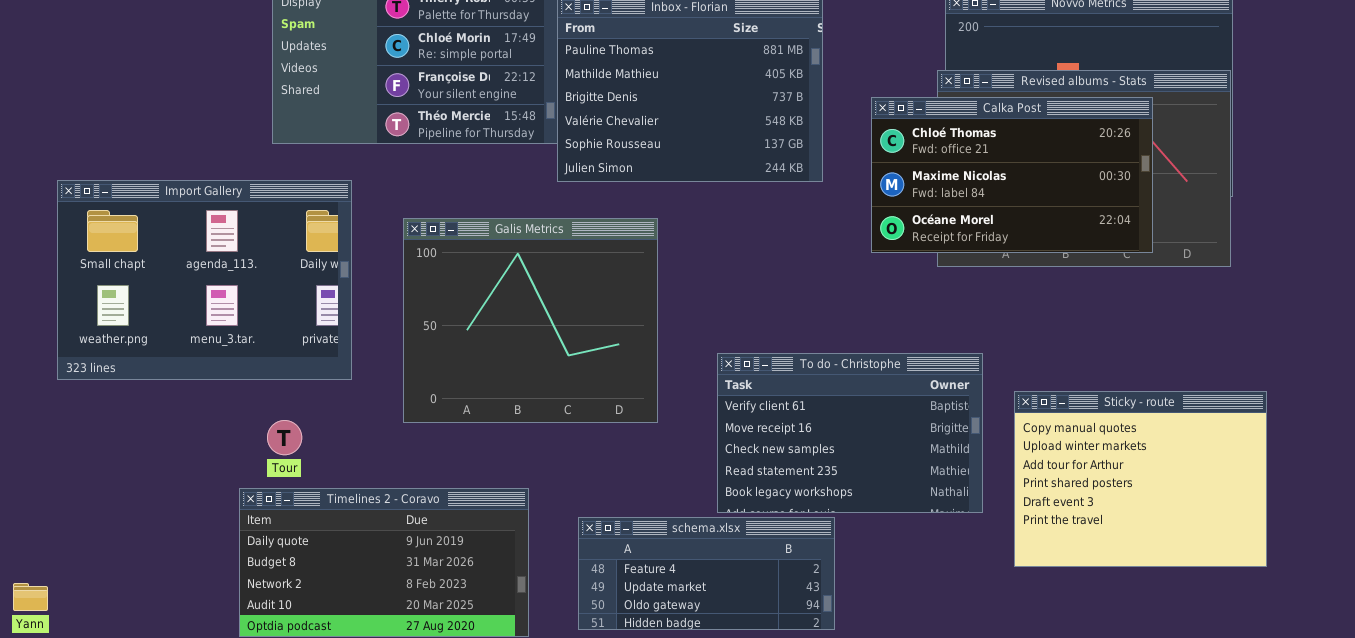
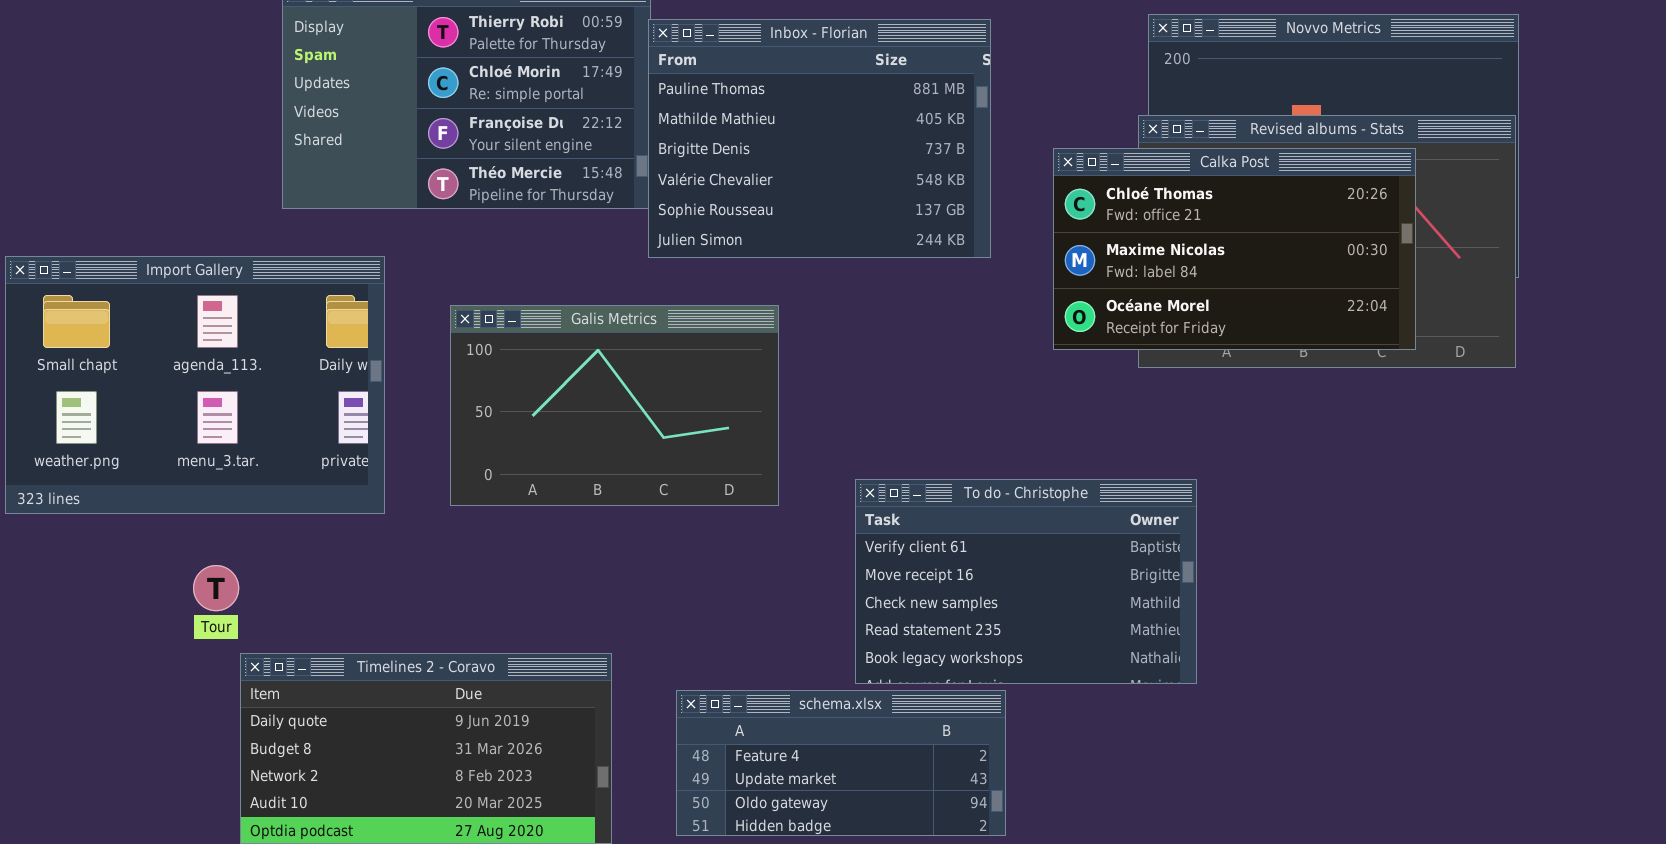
Galis Metrics: [403,218,658,423] -> [450,305,779,506], resized
Sticky - route: [1014,391,1267,567] -> none, closed
Tour: [267,420,302,455] -> [193,565,239,611], moved

